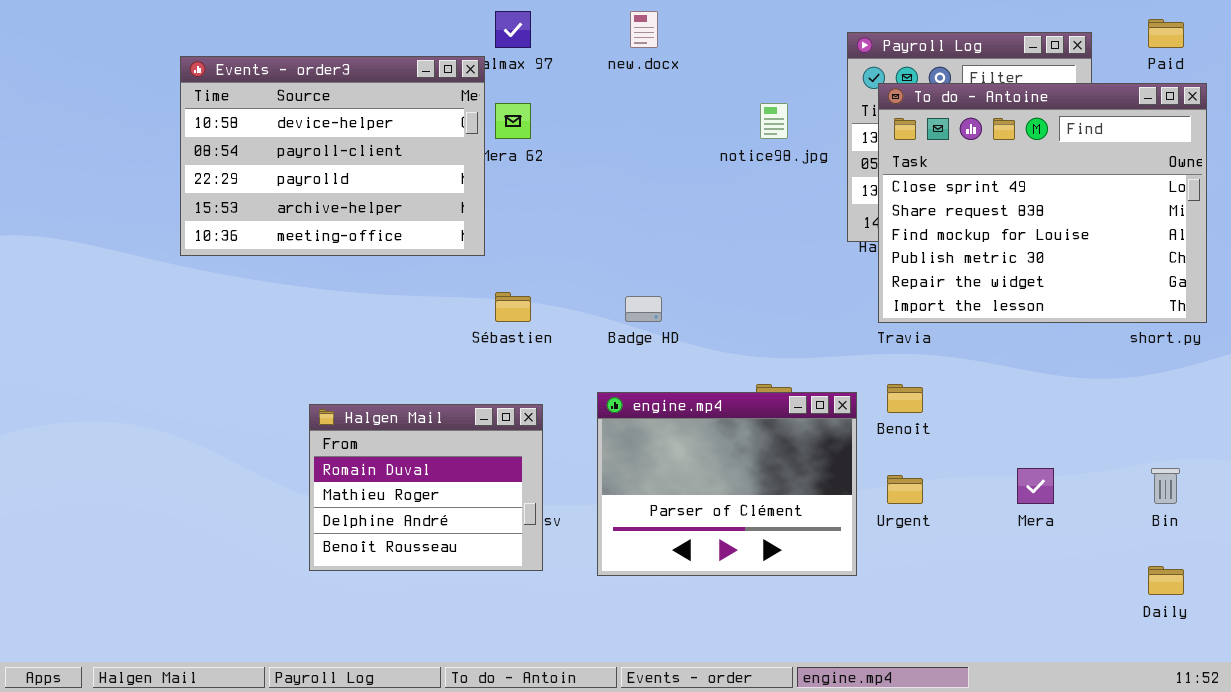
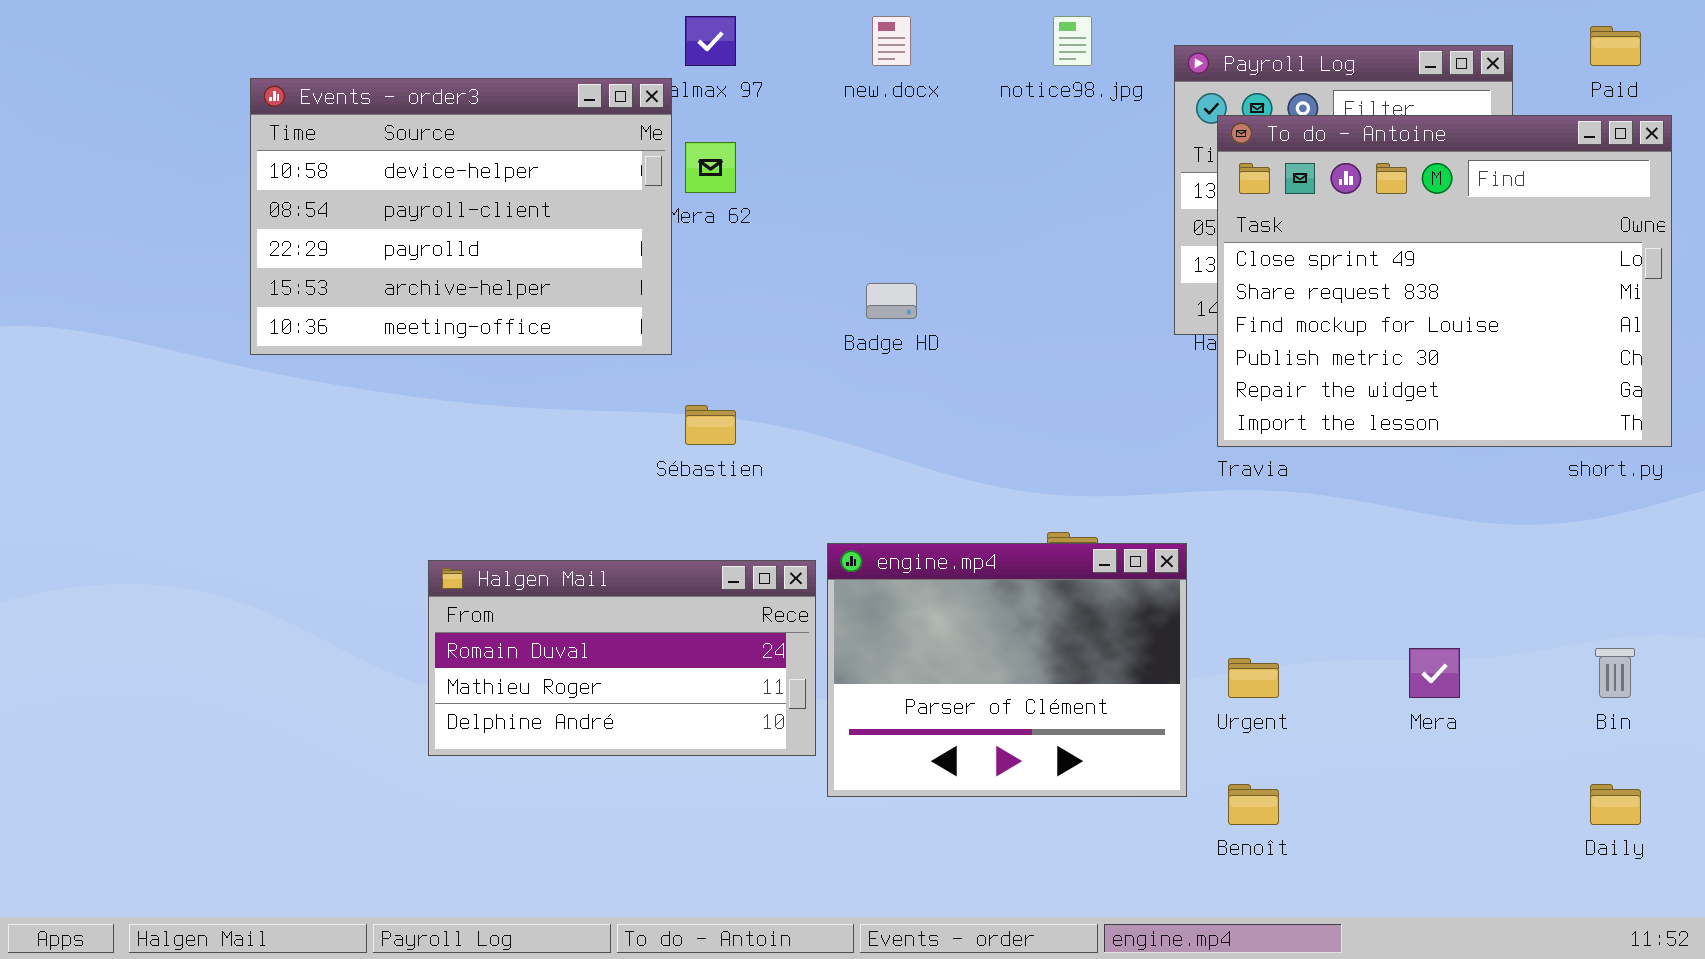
notice98.jpg: [760,103,788,139] -> [1053,16,1092,66], moved
Badge HD: [625,296,662,322] -> [866,283,917,319], moved
Benoît: [887,384,923,413] -> [1228,784,1279,825], moved
Halgen Mail: [309,404,543,571] -> [428,560,816,756], resized

